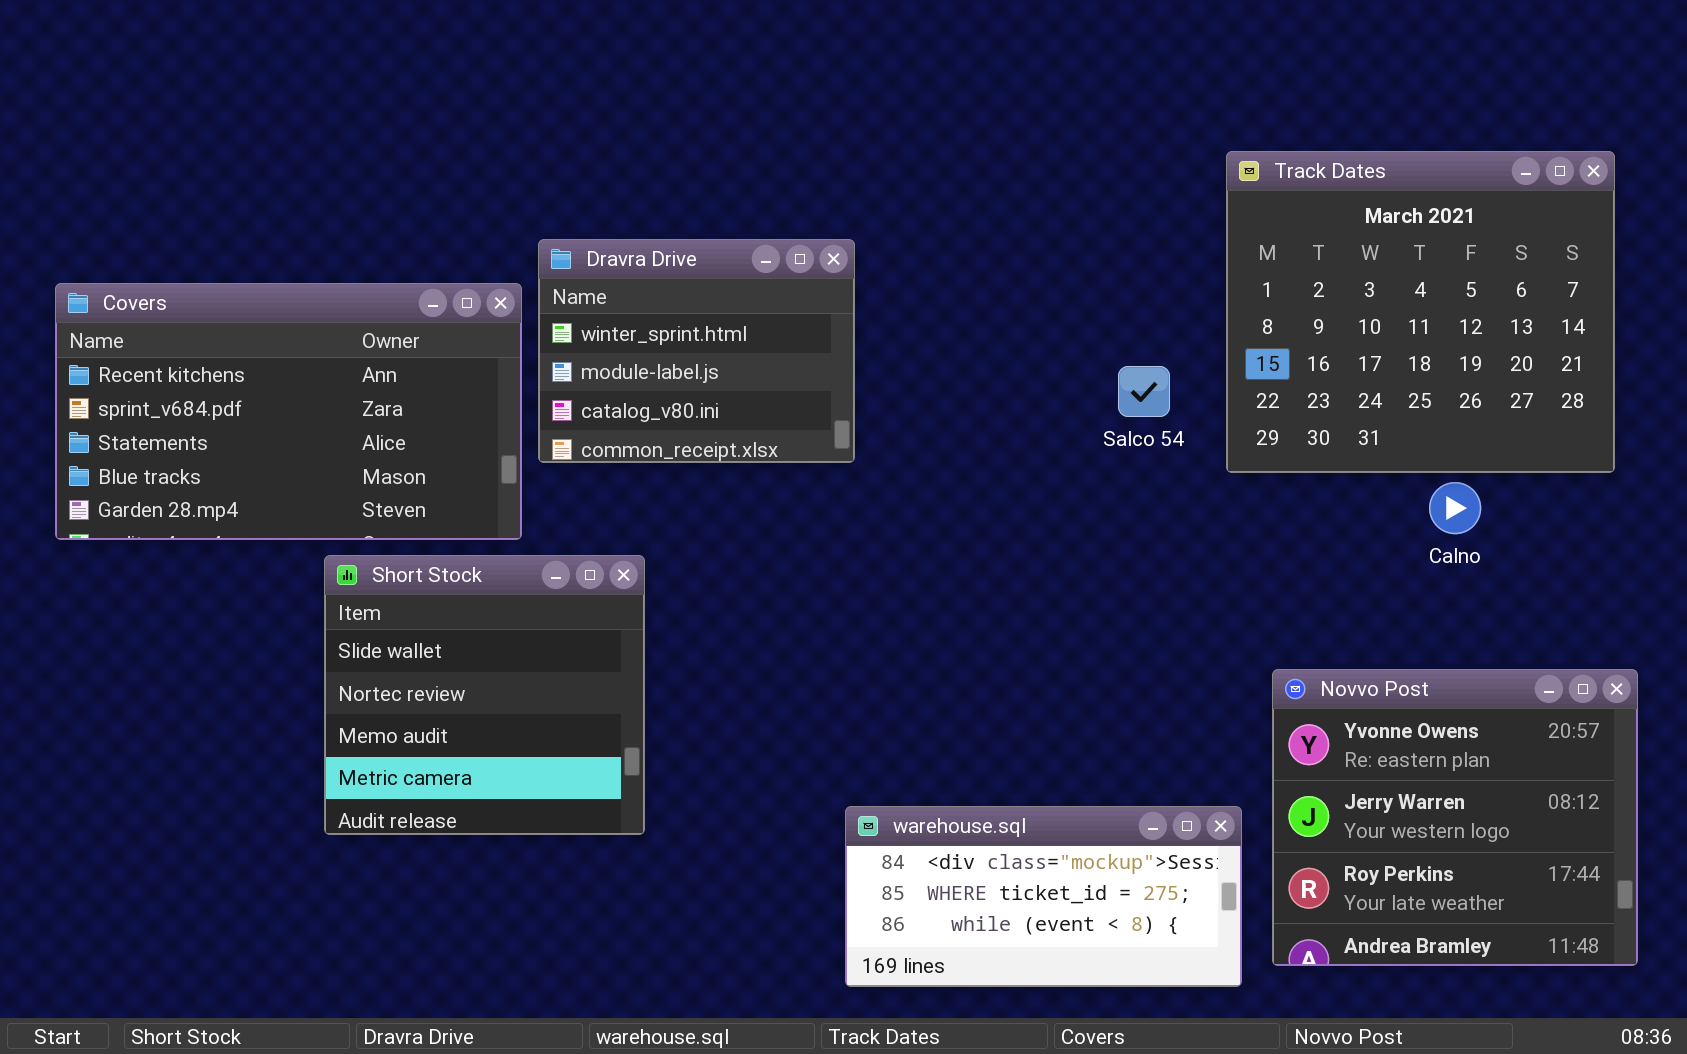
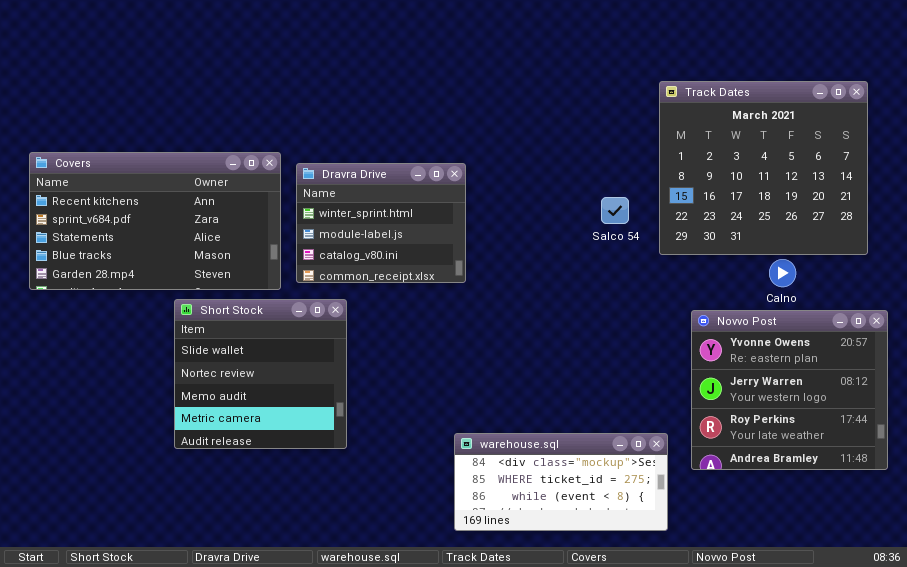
Dravra Drive: [538,239,855,463] -> [296,163,466,283], moved
Novvo Post: [1272,669,1638,966] -> [691,310,888,470], moved

